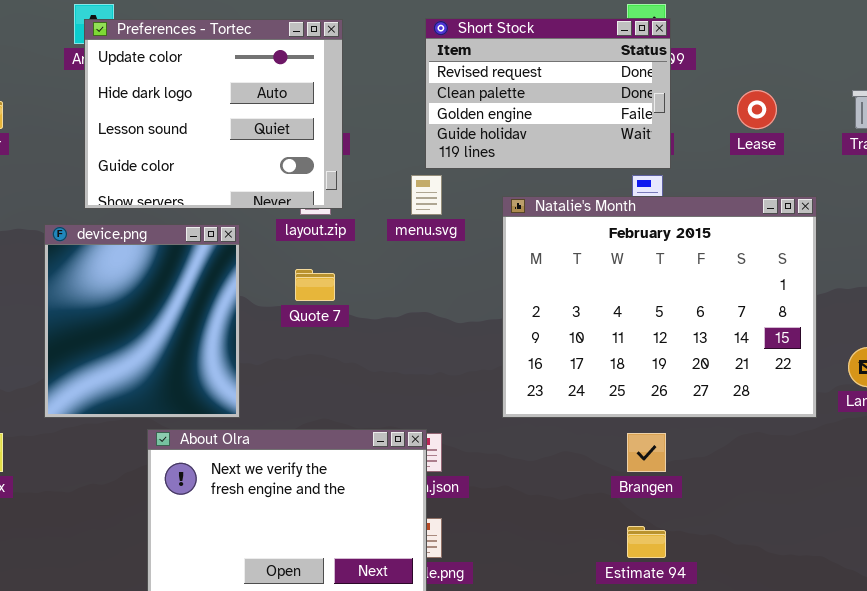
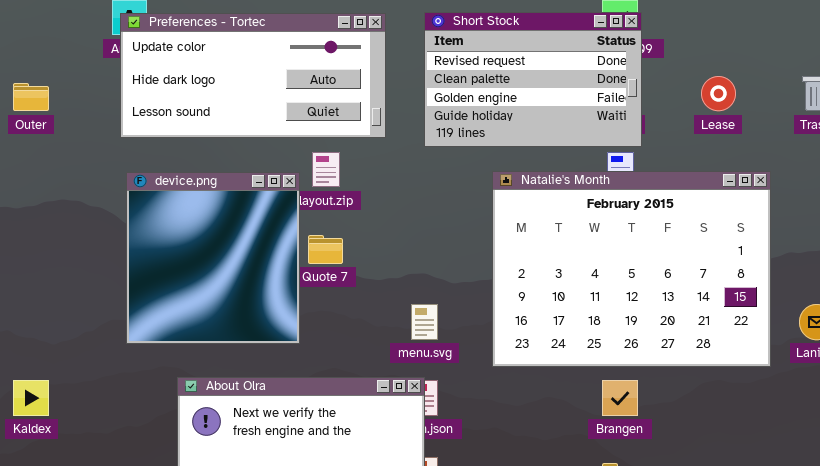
Preferences - Tortec: [84,19,343,209] -> [120,13,386,138], resized
menu.svg: [411,175,442,215] -> [411,304,438,340], moved
device.png: [44,224,240,418] -> [126,172,300,344], moved

